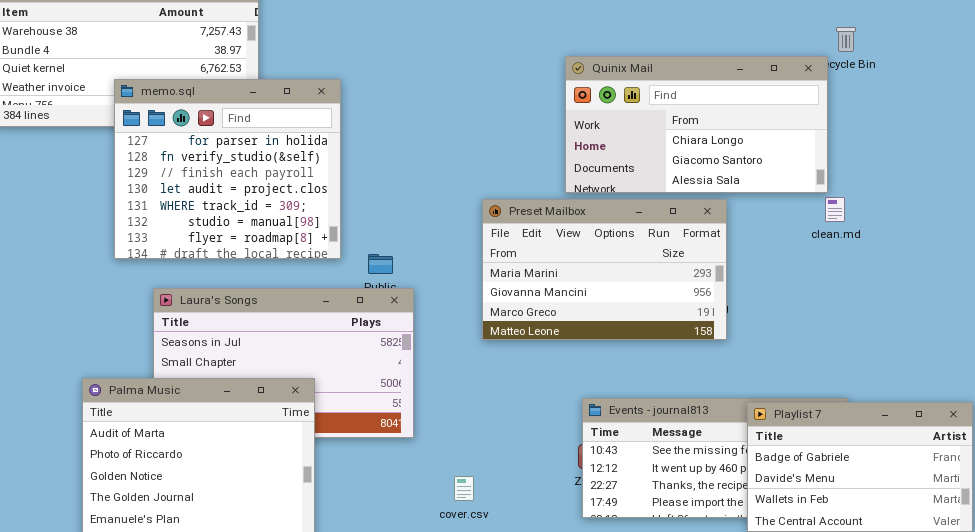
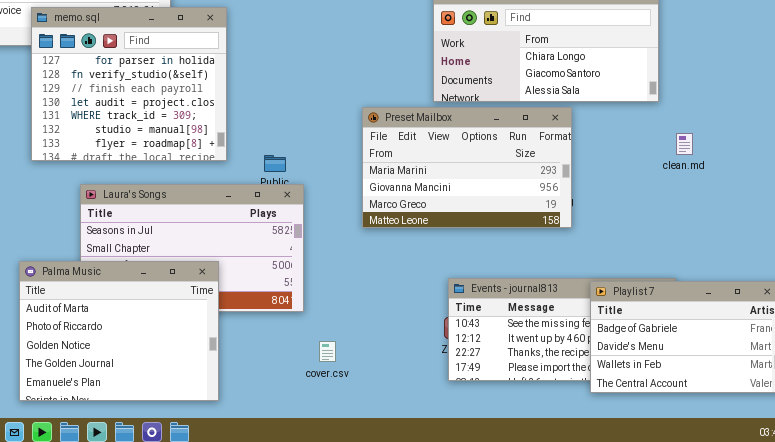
memo.sql: [114,79,341,259] -> [31,7,227,161], moved
clean.md: [825,197,845,222] -> [676,133,693,155], moved
cover.csv: [454,476,474,501] -> [319,341,336,362], moved

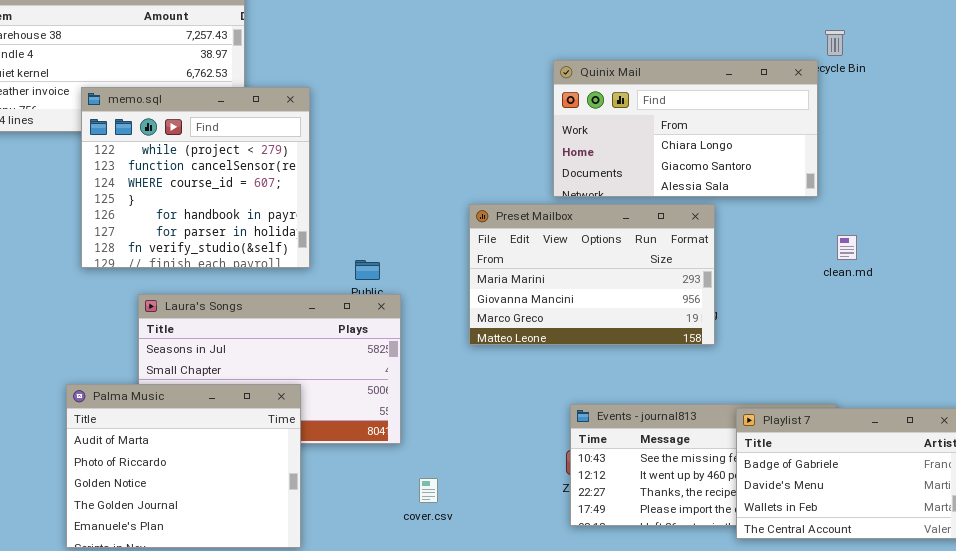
memo.sql: [31,7,227,161] -> [81,87,310,268], scrolled up 5 rows

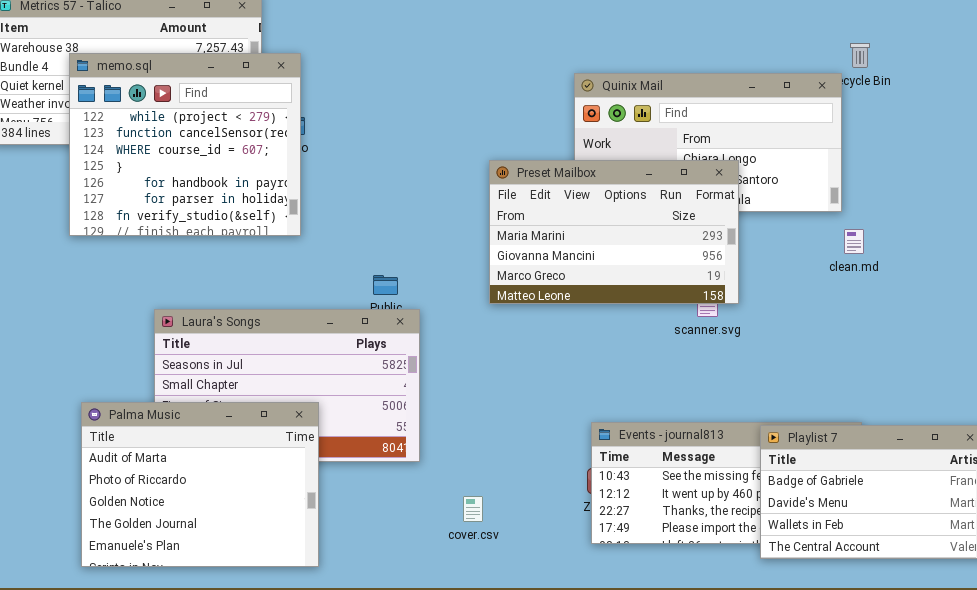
memo.sql: [81,87,310,268] -> [69,53,301,236], moved
Preset Mailbox: [469,204,715,345] -> [489,160,739,304], moved
clean.md: [837,235,857,260] -> [844,229,864,254], moved
cover.csv: [419,478,438,503] -> [463,496,483,522], moved

